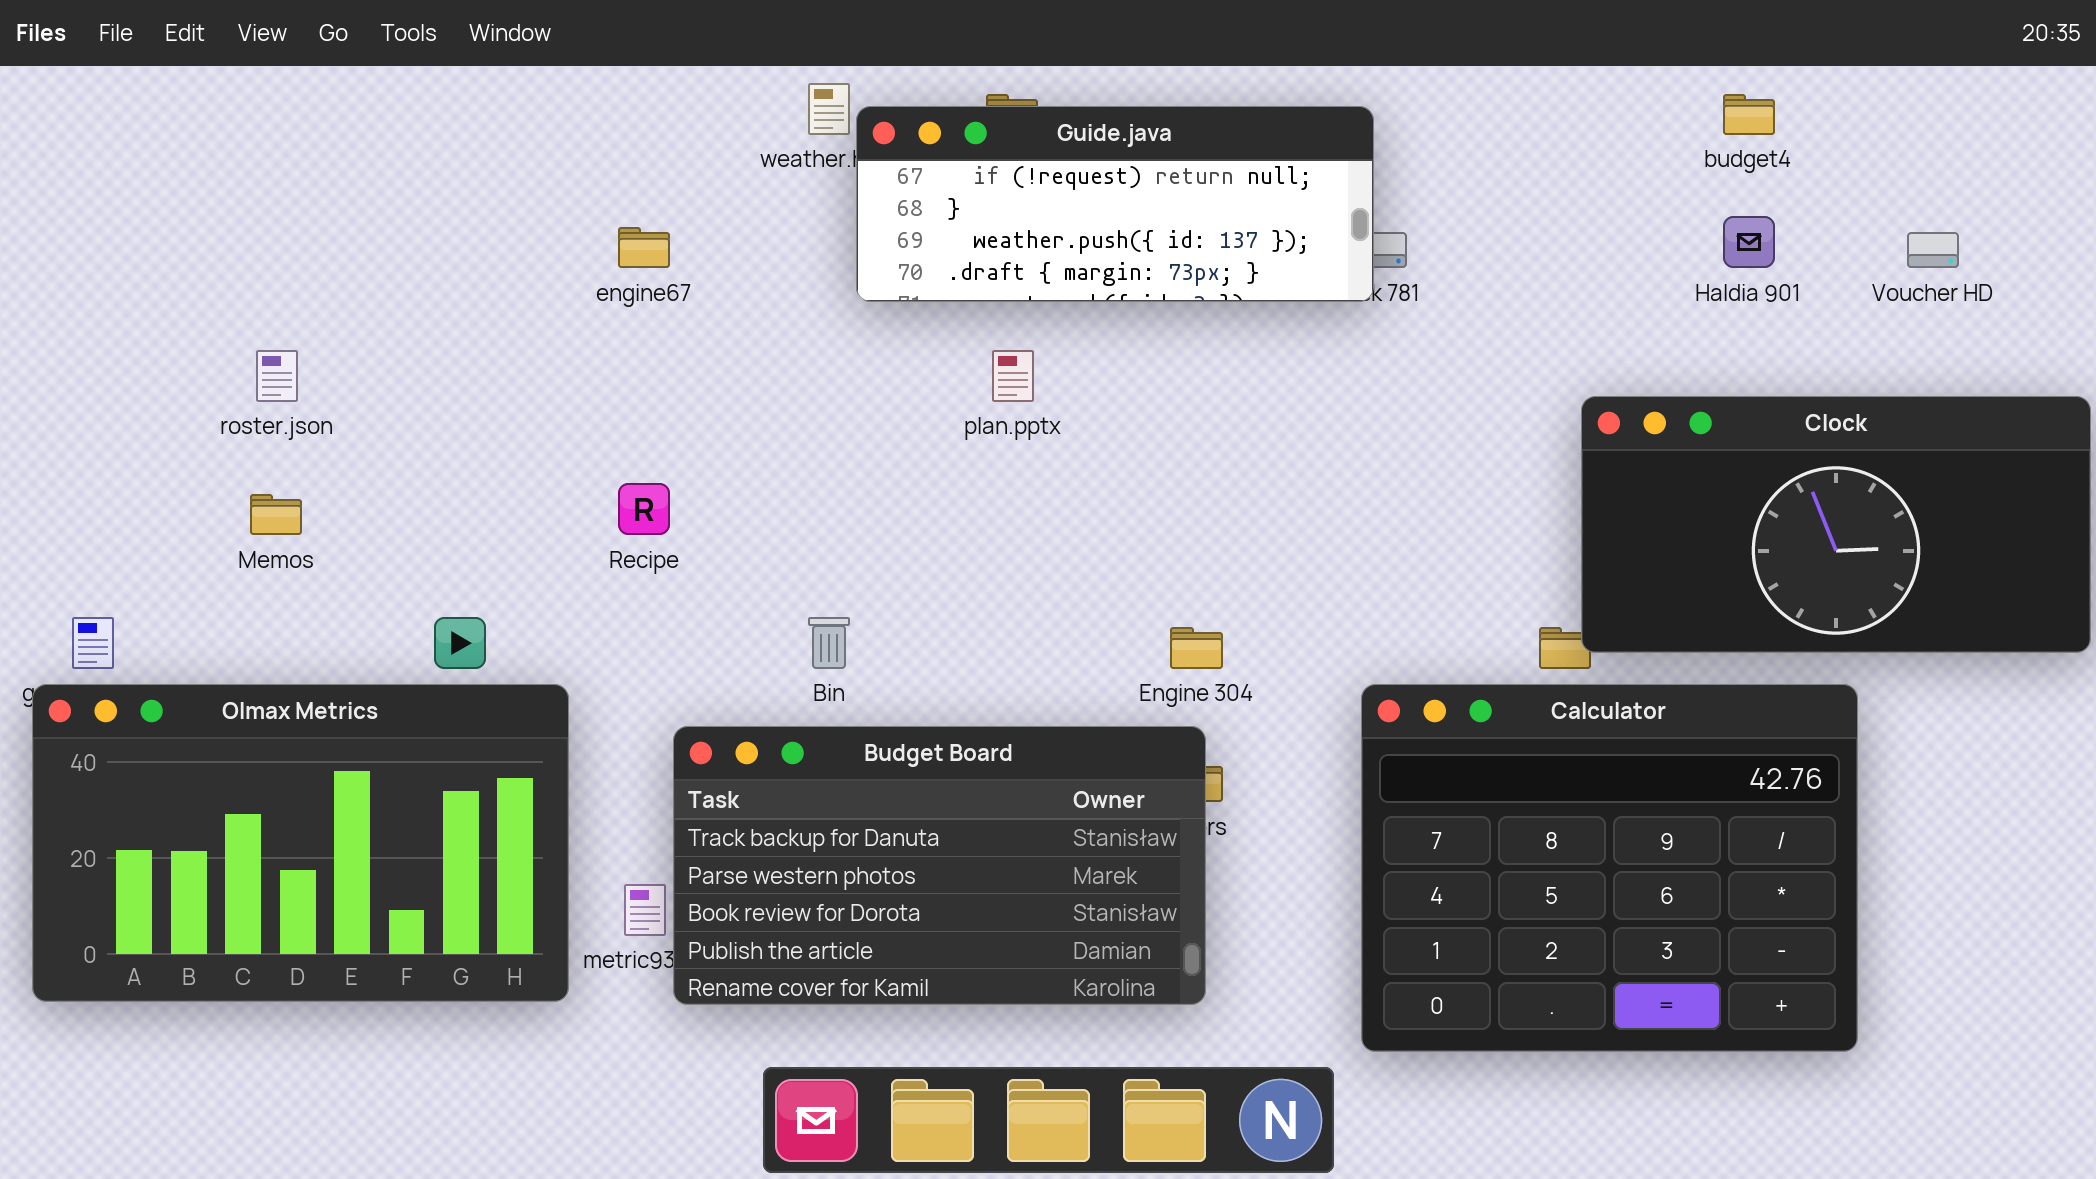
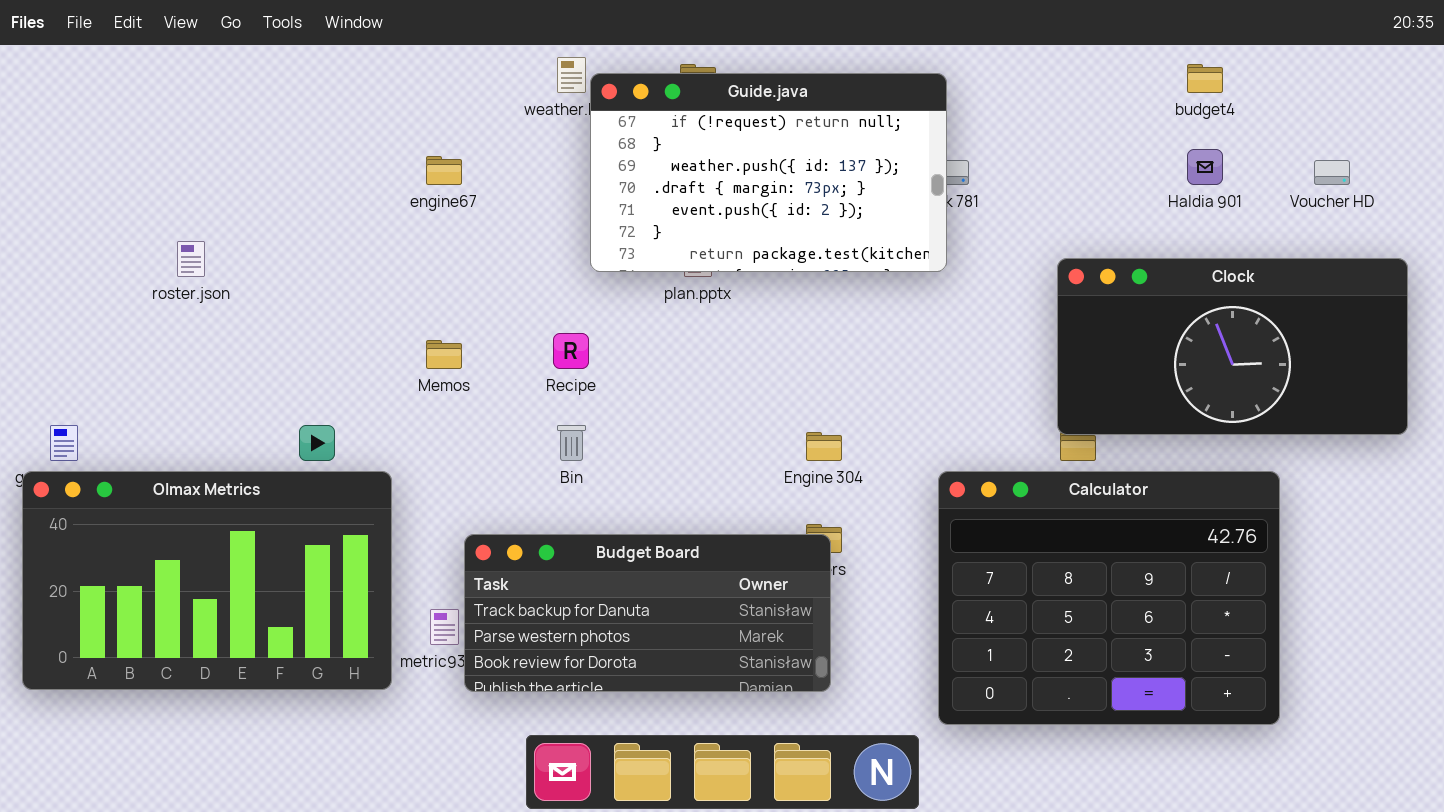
Guide.java: [856,106,1374,302] -> [590,73,947,272], resized
Clock: [1581,396,2091,653] -> [1057,258,1408,435], moved
Recipe: [618,483,670,535] -> [553,333,589,369], moved
Memos: [250,494,302,535] -> [426,340,462,369], moved
Budget Board: [673,726,1206,1005] -> [464,534,831,692], resized

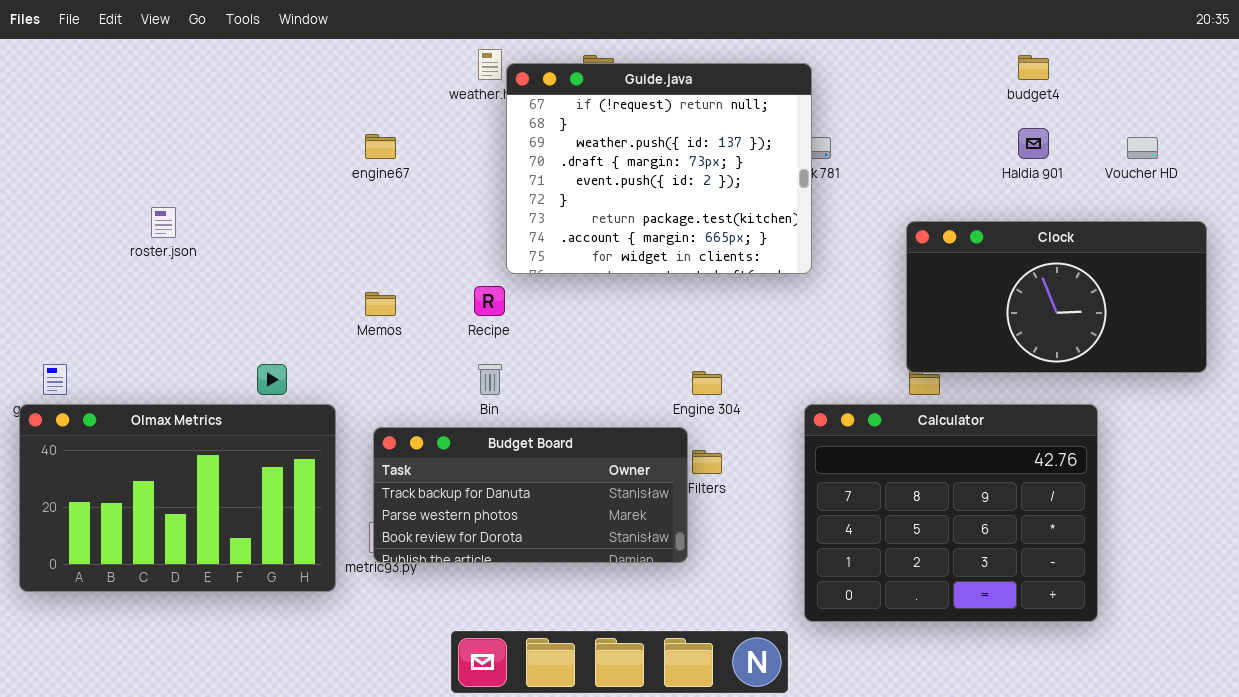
Guide.java: [590,73,947,272] -> [506,63,812,274], resized
Budget Board: [464,534,831,692] -> [373,427,688,563], moved

